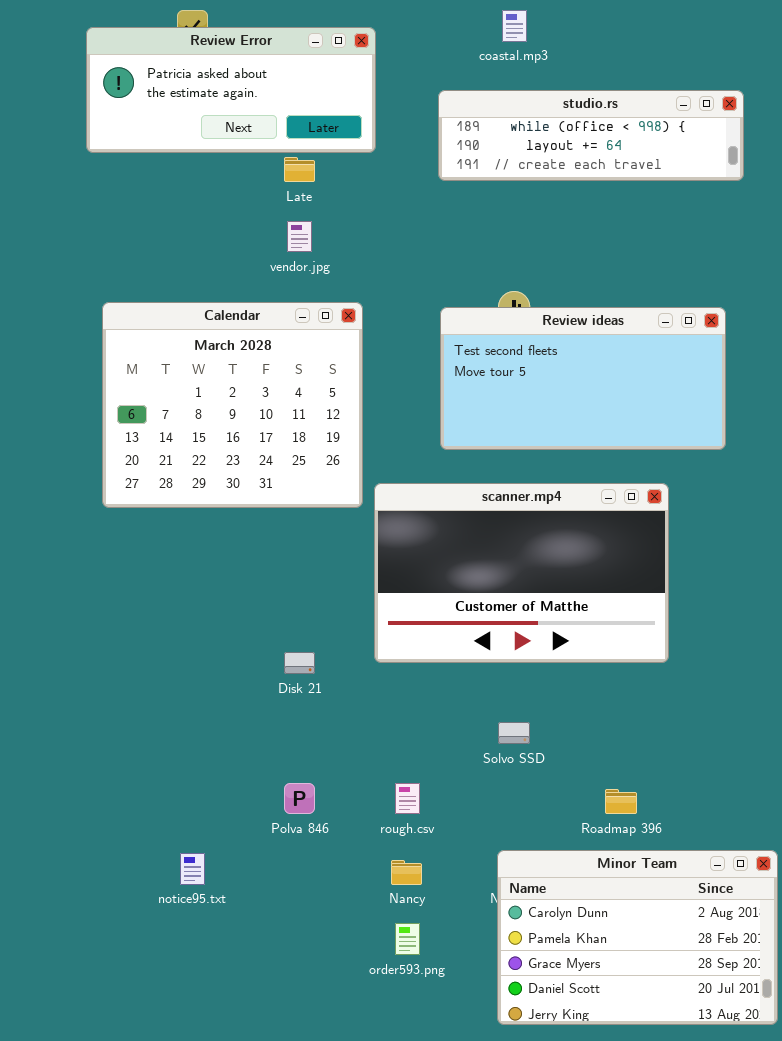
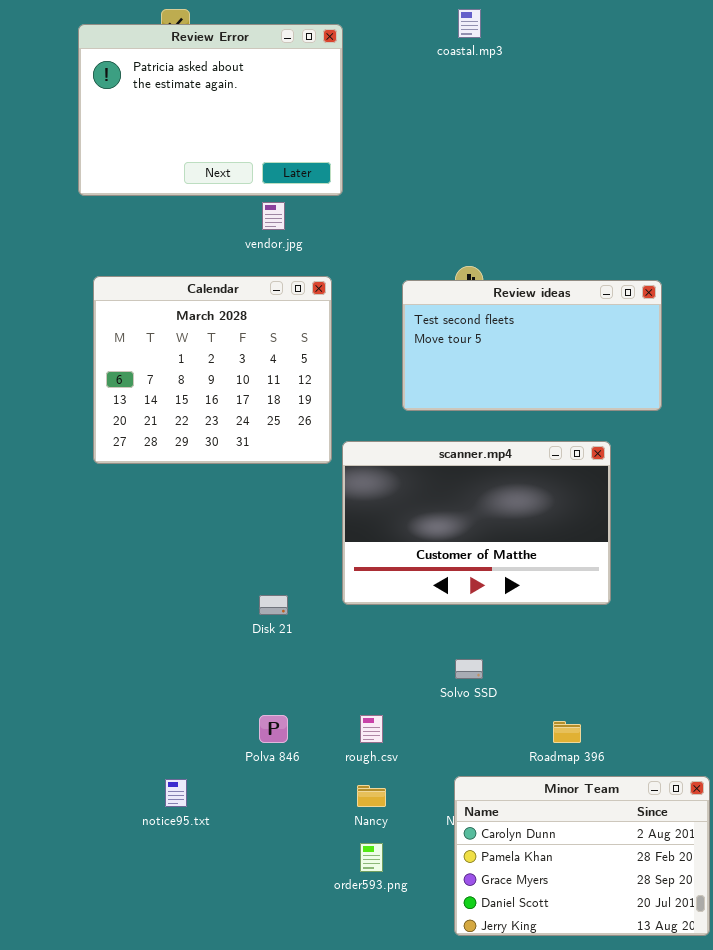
Review Error: [86,27,376,153] -> [78,24,343,196], resized
studio.rs: [438,90,744,181] -> none, closed

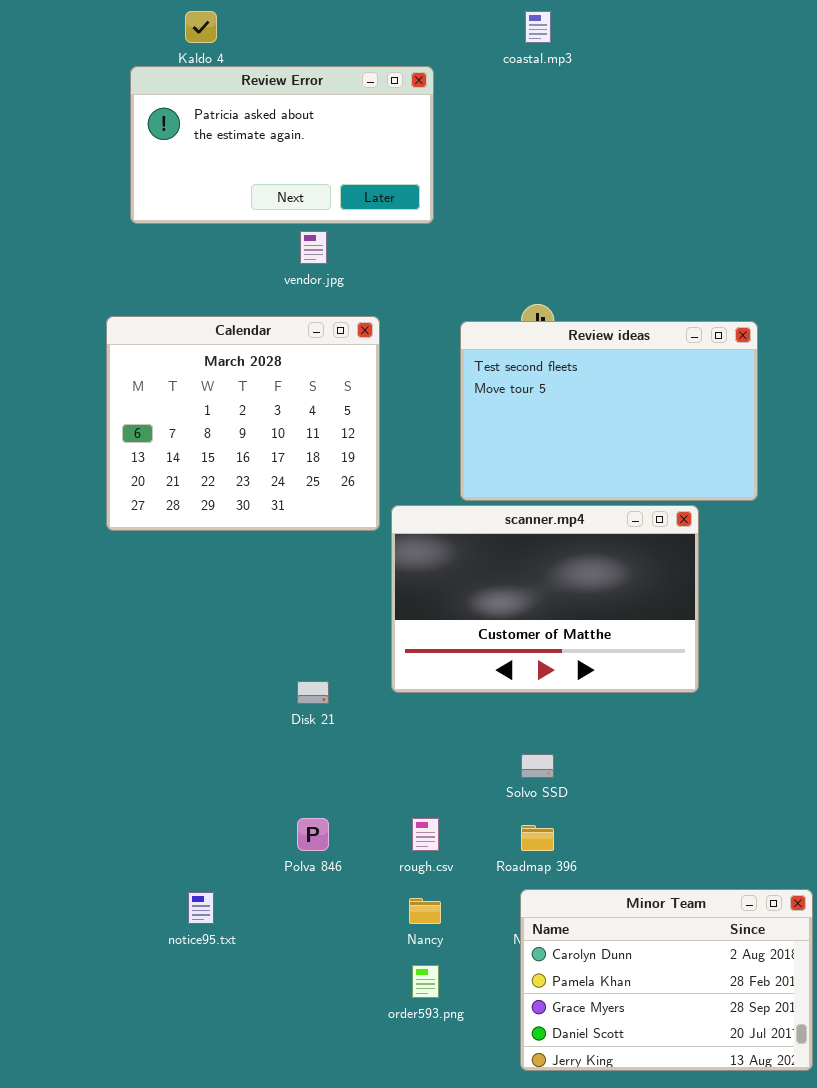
Review Error: [78,24,343,196] -> [130,66,434,224], moved, resized
Review ideas: [402,280,662,411] -> [460,321,758,501], resized
Roadmap 396: [553,721,581,743] -> [521,825,554,851], moved

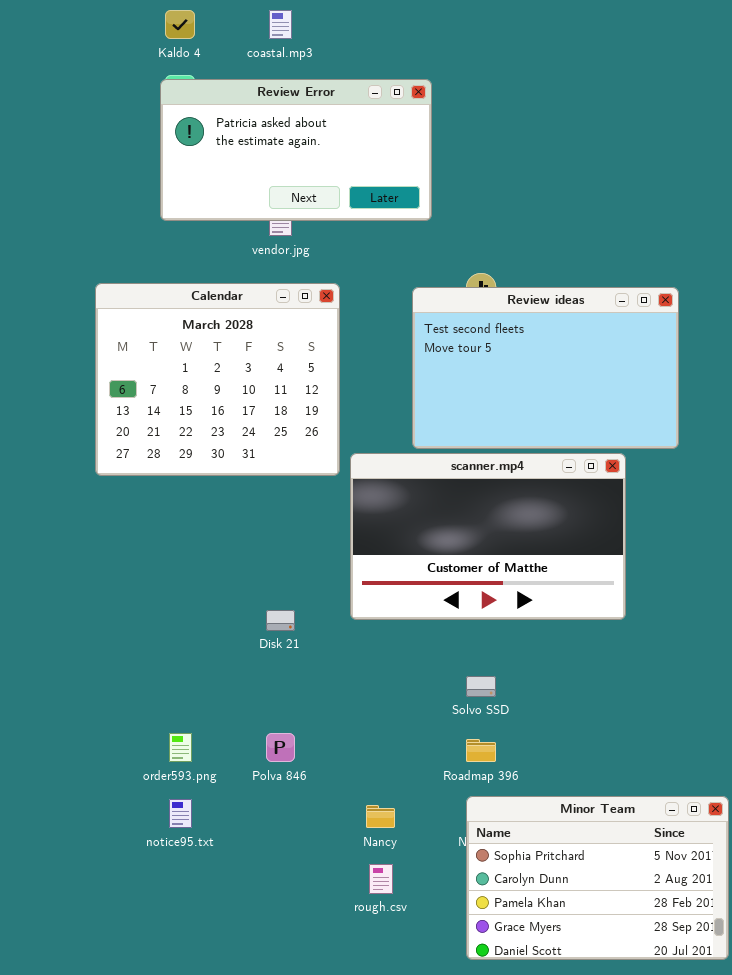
coastal.mp3: [525,11,551,43] -> [269,10,292,39], moved
Review Error: [130,66,434,224] -> [160,79,432,221], moved
rough.csv: [412,818,439,851] -> [369,864,393,894], moved
Minor Team: [520,889,813,1071] -> [466,796,729,960], scrolled up 1 row
order593.png: [412,965,439,998] -> [169,733,192,762], moved

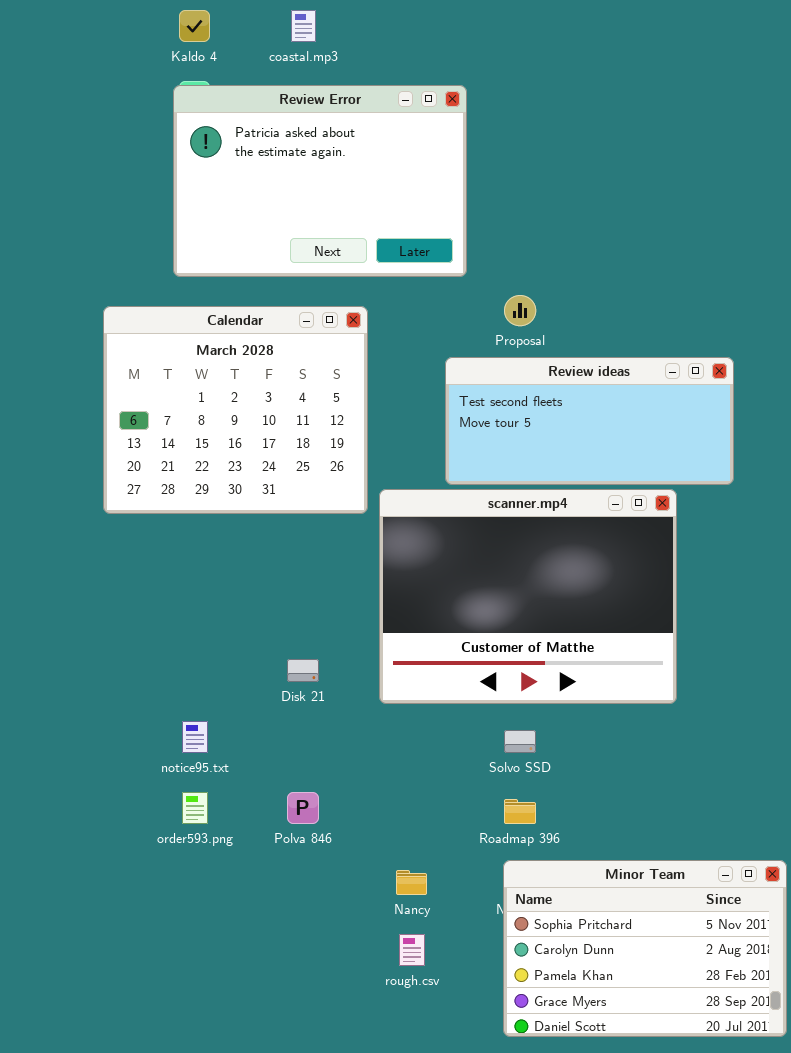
Review Error: [160,79,432,221] -> [173,85,467,277], resized
Review ideas: [412,287,679,449] -> [445,357,734,485], resized
scanner.mp4: [350,453,626,620] -> [379,489,677,704], resized
notice95.txt: [169,799,192,828] -> [182,721,208,753], moved

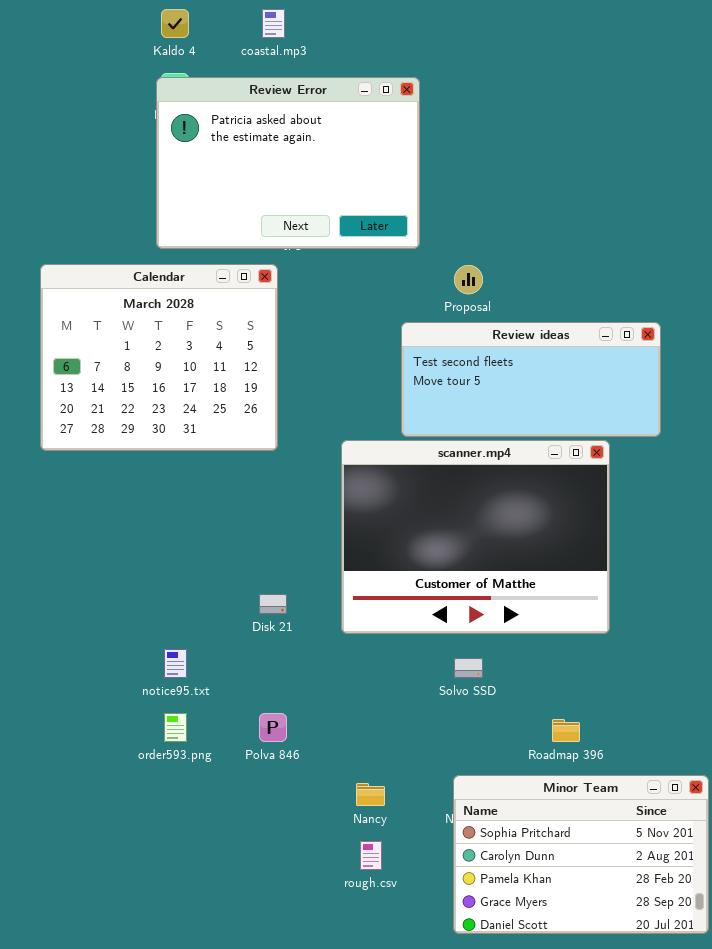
Calendar: [103,306,368,514] -> [40,264,278,451], moved
Roadmap 396: [504,799,536,824] -> [552,719,580,742], moved

